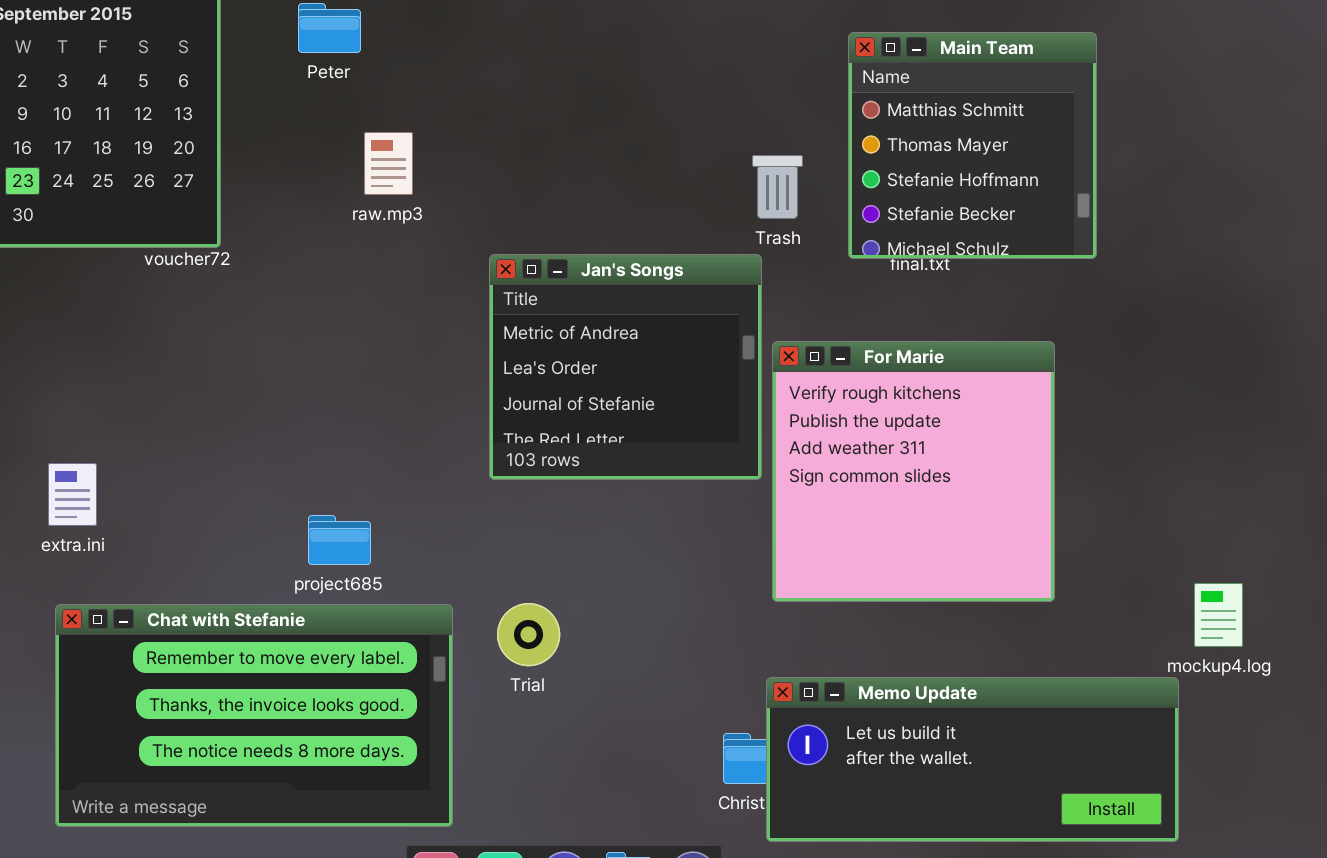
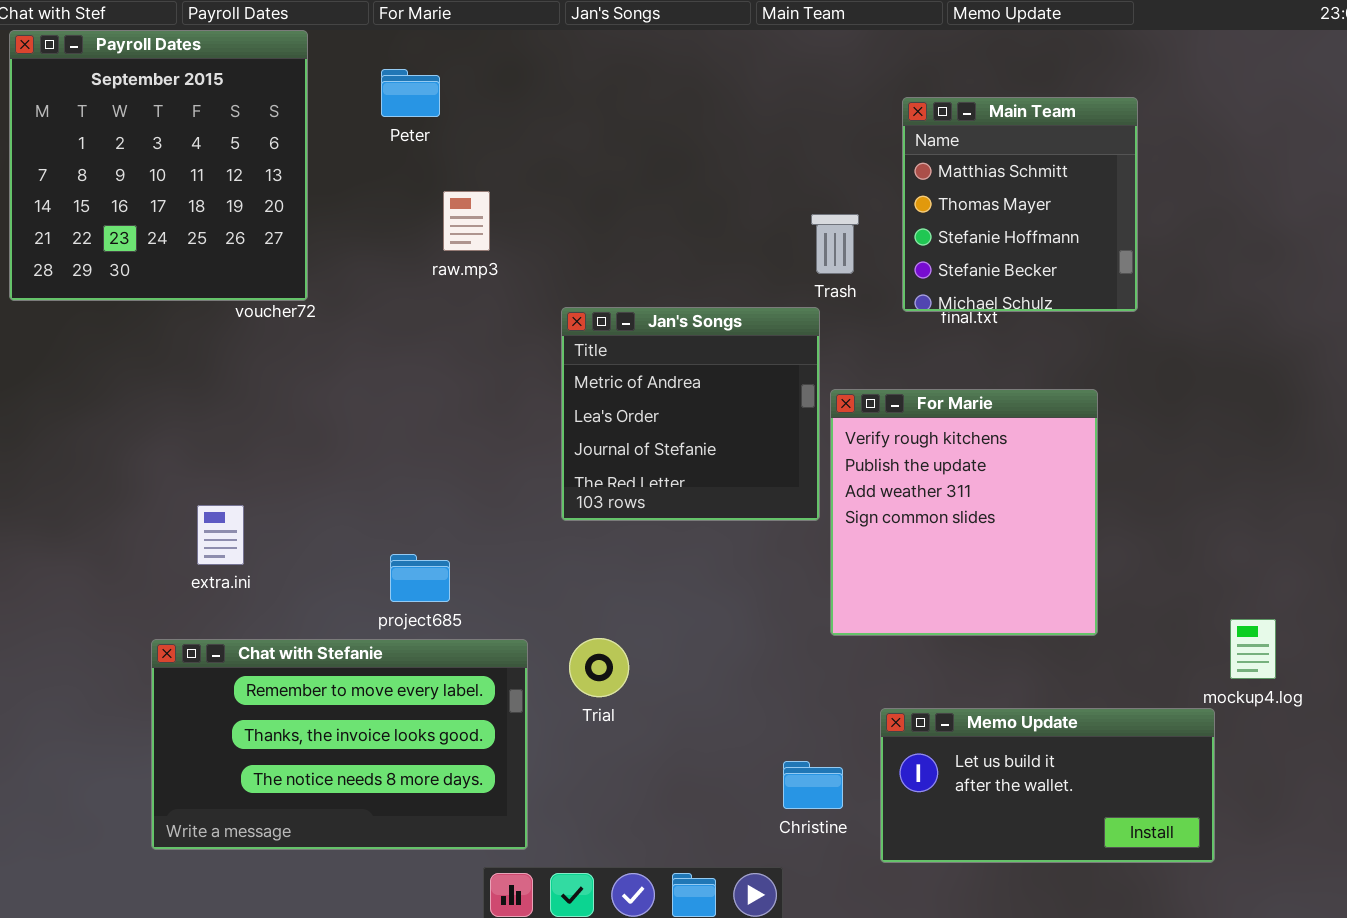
extra.ini: [48,463,97,526] -> [197,505,244,565], moved
Memo Update: [766,677,1179,842] -> [880,708,1215,863], resized

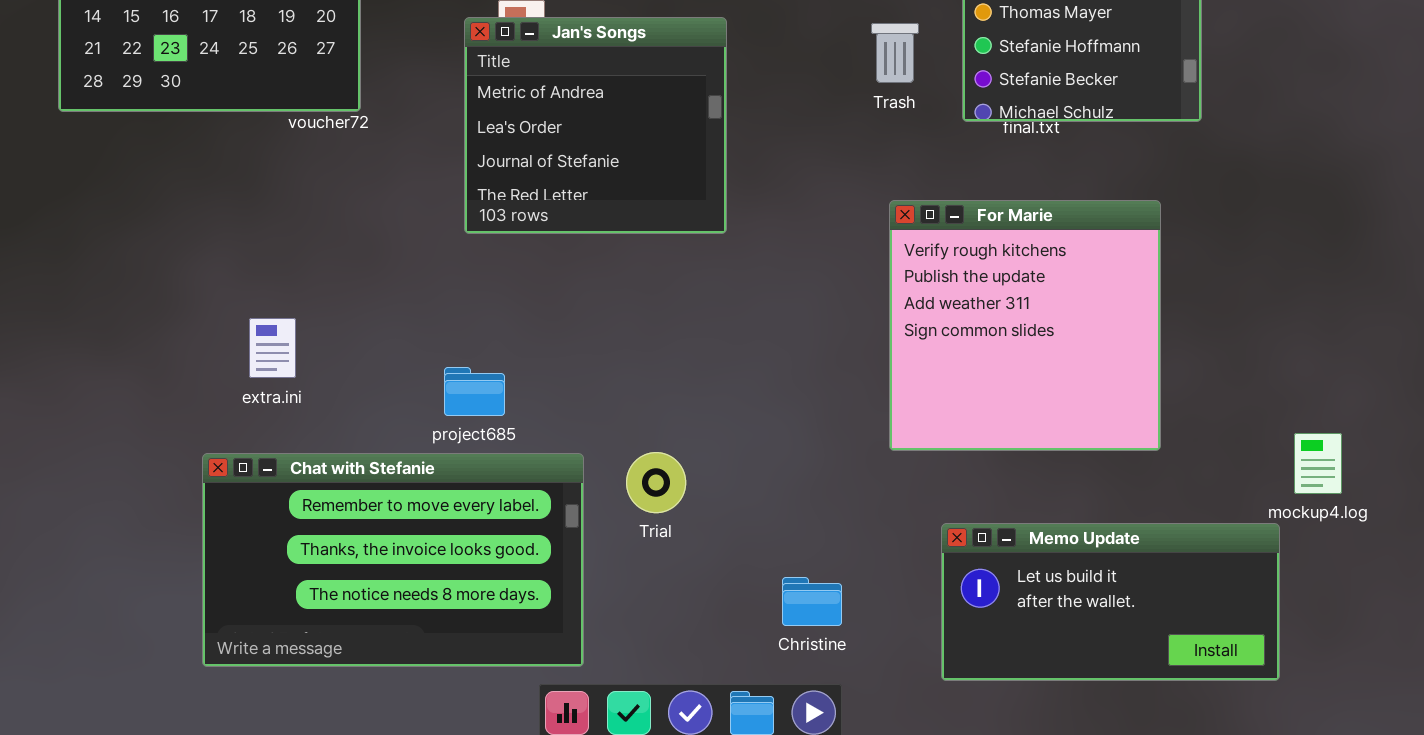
Jan's Songs: [561,307,820,521] -> [464,17,727,234], moved
Christine: [783,761,843,809] -> [782,577,842,626], moved

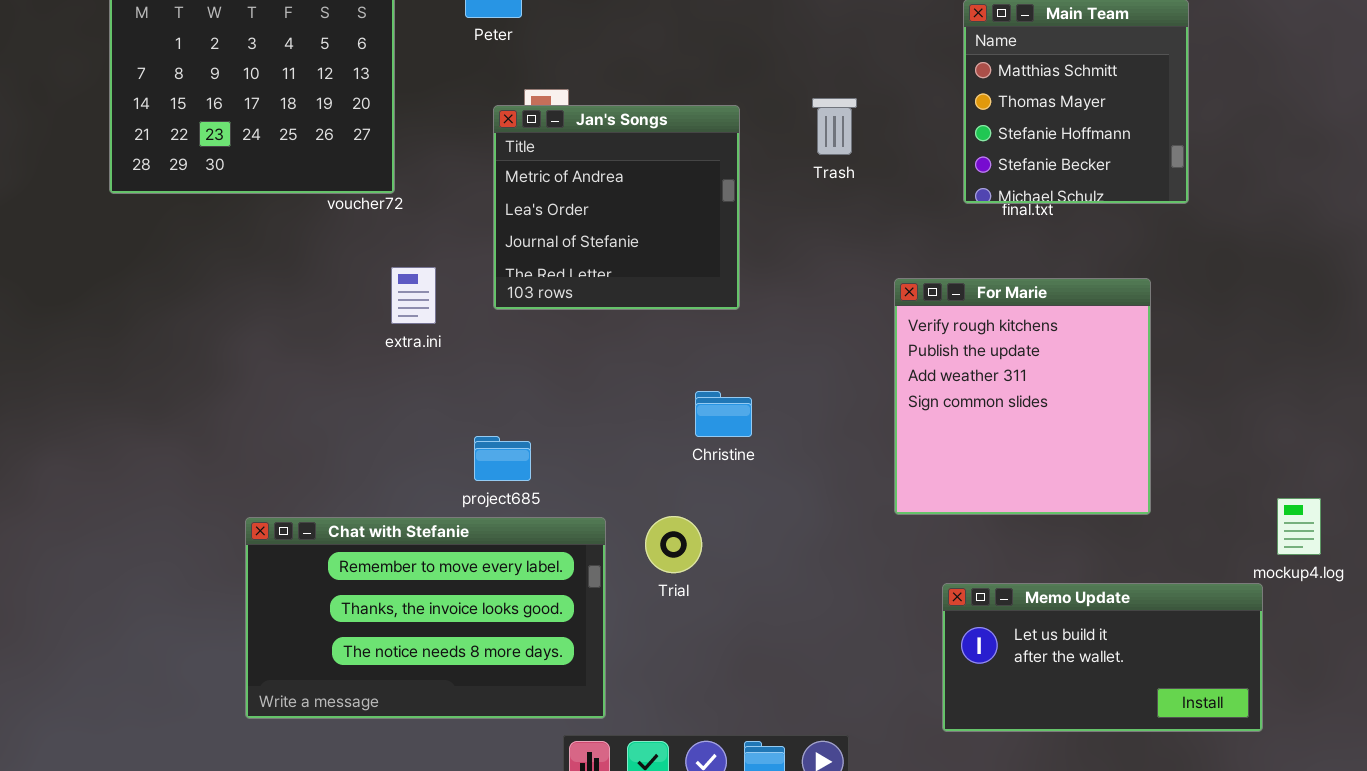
Trash: [871,23,919,83] -> [812,98,857,155], moved
extra.ini: [249,318,296,378] -> [391,267,436,324], moved
Christine: [782,577,842,626] -> [695,391,752,437], moved

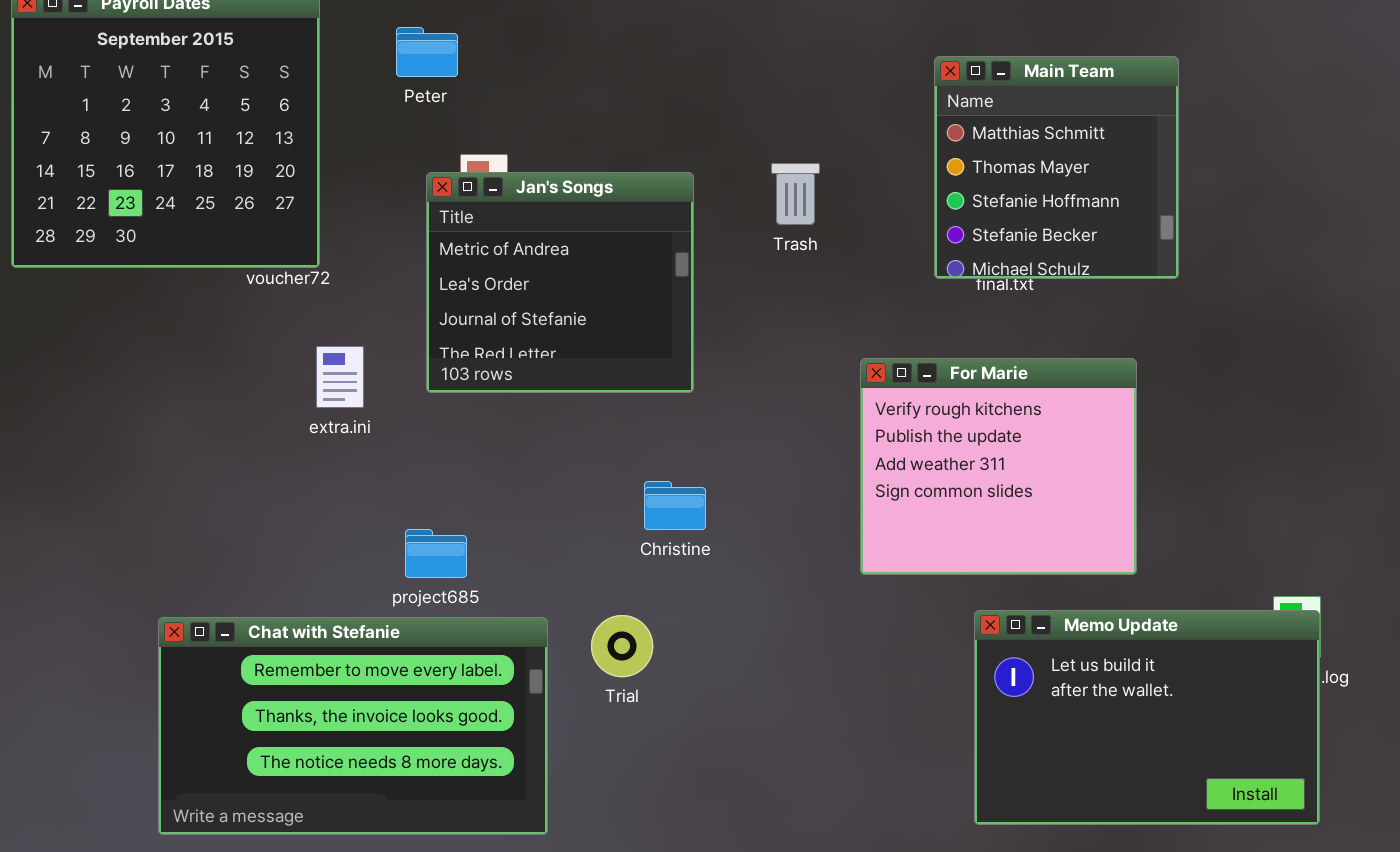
For Marie: [894,278,1151,515] -> [860,358,1137,575], resized
Memo Update: [942,583,1263,732] -> [974,610,1320,825], moved, resized

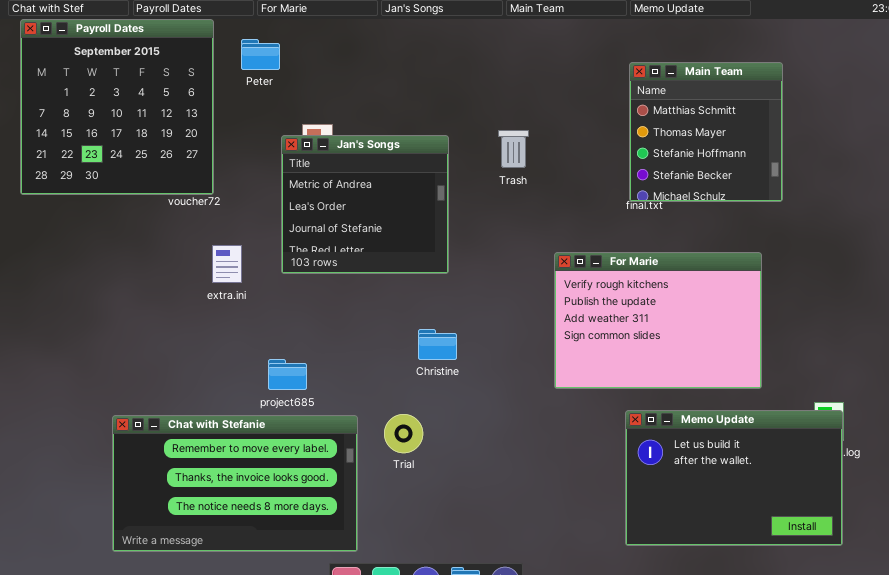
Peter: [396,27,458,77] -> [241,39,280,70], moved
Main Team: [934,56,1179,279] -> [629,62,783,202], moved
For Marie: [860,358,1137,575] -> [554,252,762,389], resized

